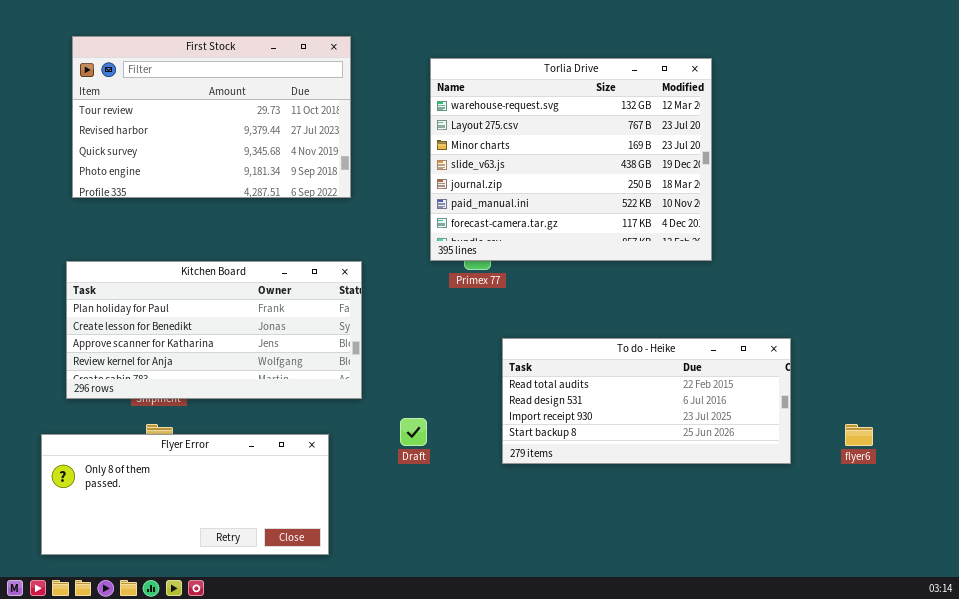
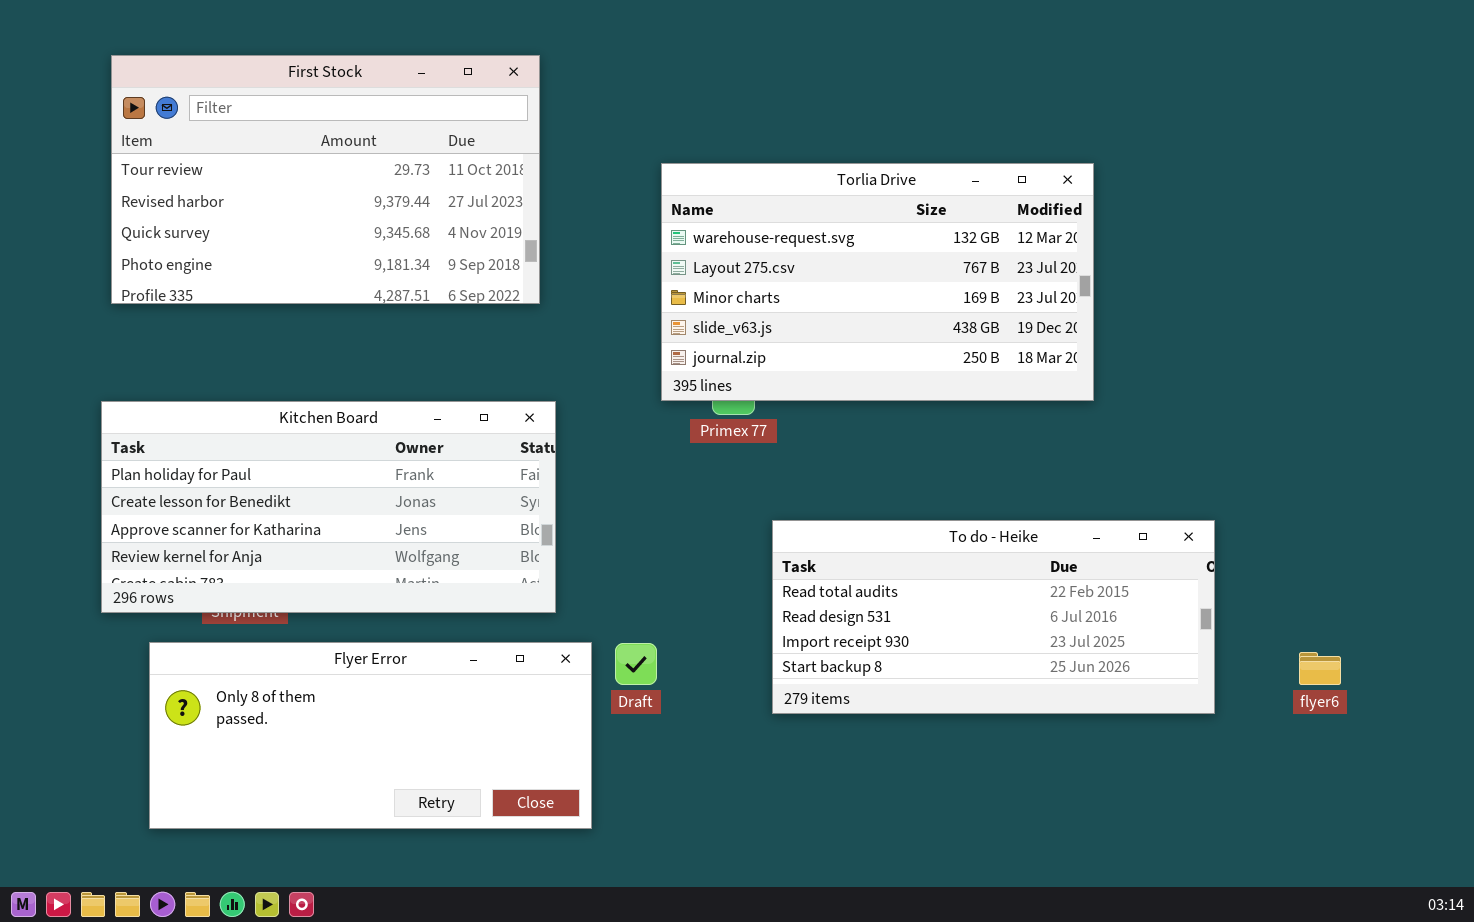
Torlia Drive: [430,58,712,261] -> [661,163,1094,401], resized
Flyer Error: [41,434,329,555] -> [149,642,592,829], moved

